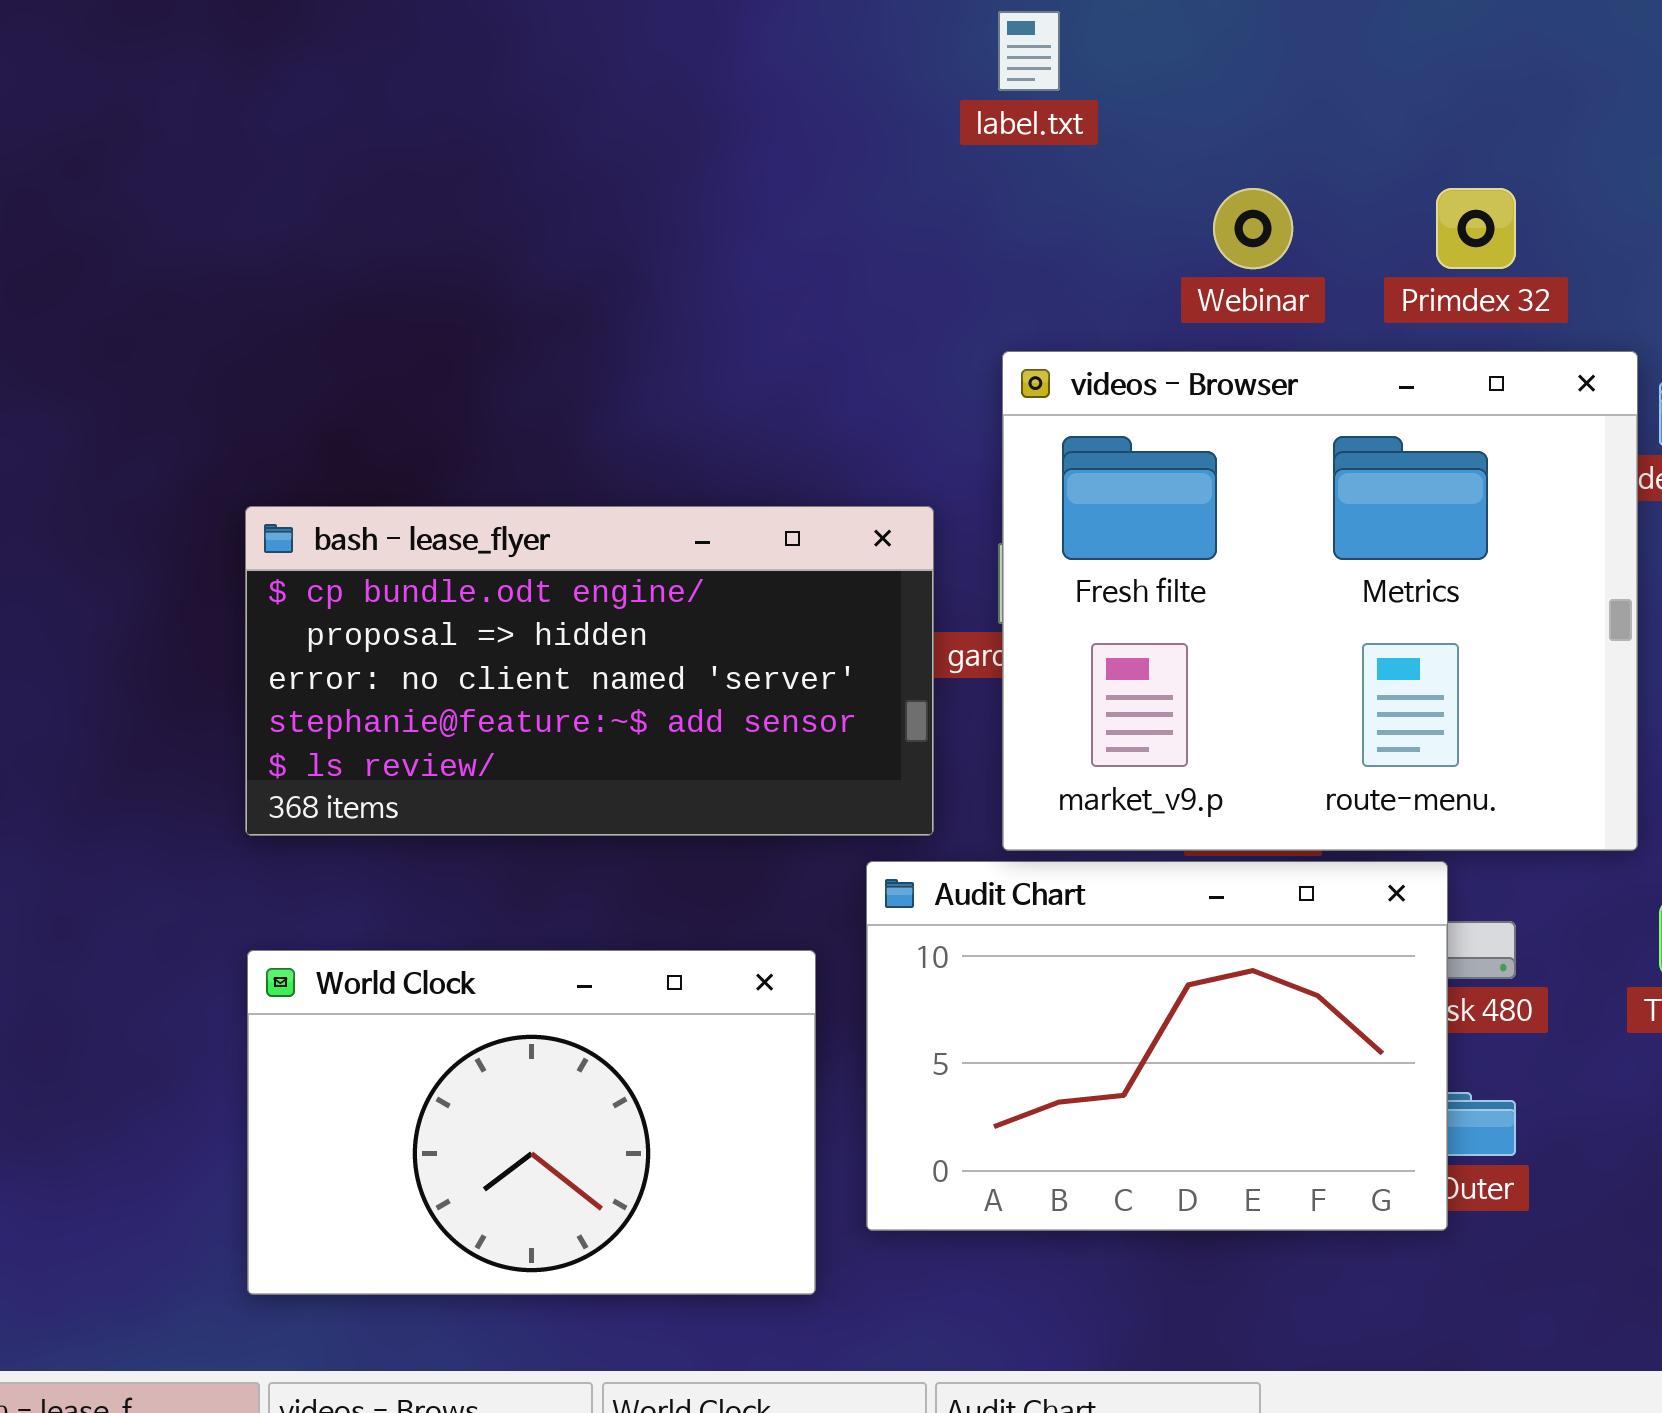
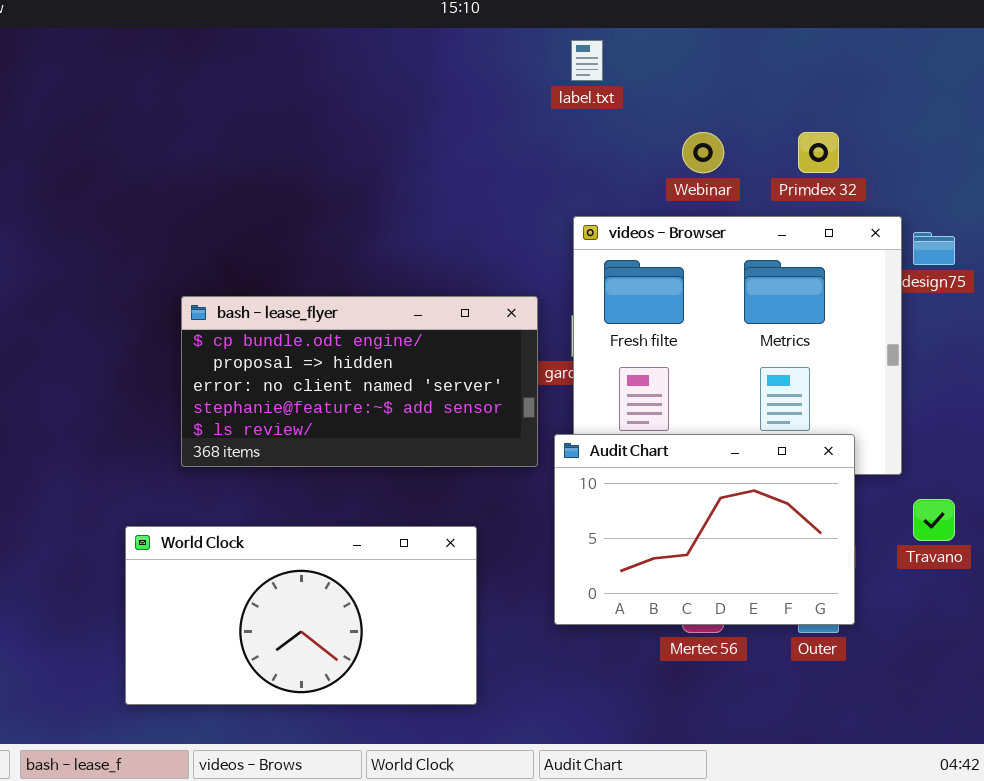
Audit Chart: [866,861,1448,1231] -> [554,434,855,625], moved
World Clock: [247,950,816,1295] -> [125,526,477,705], resized

